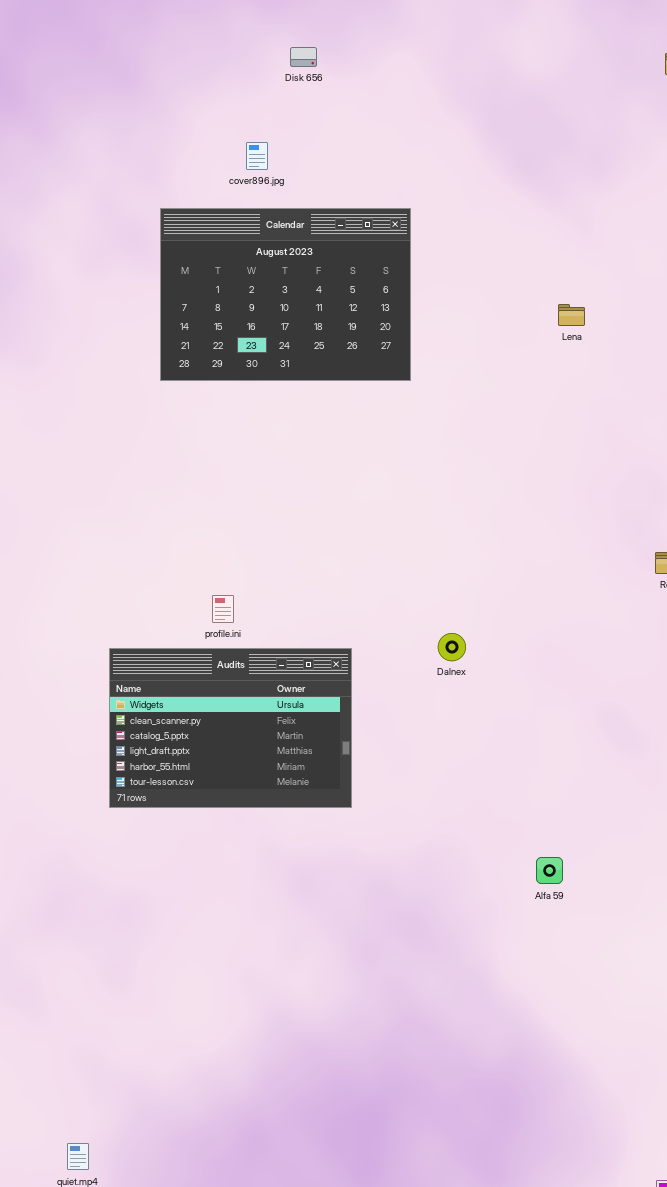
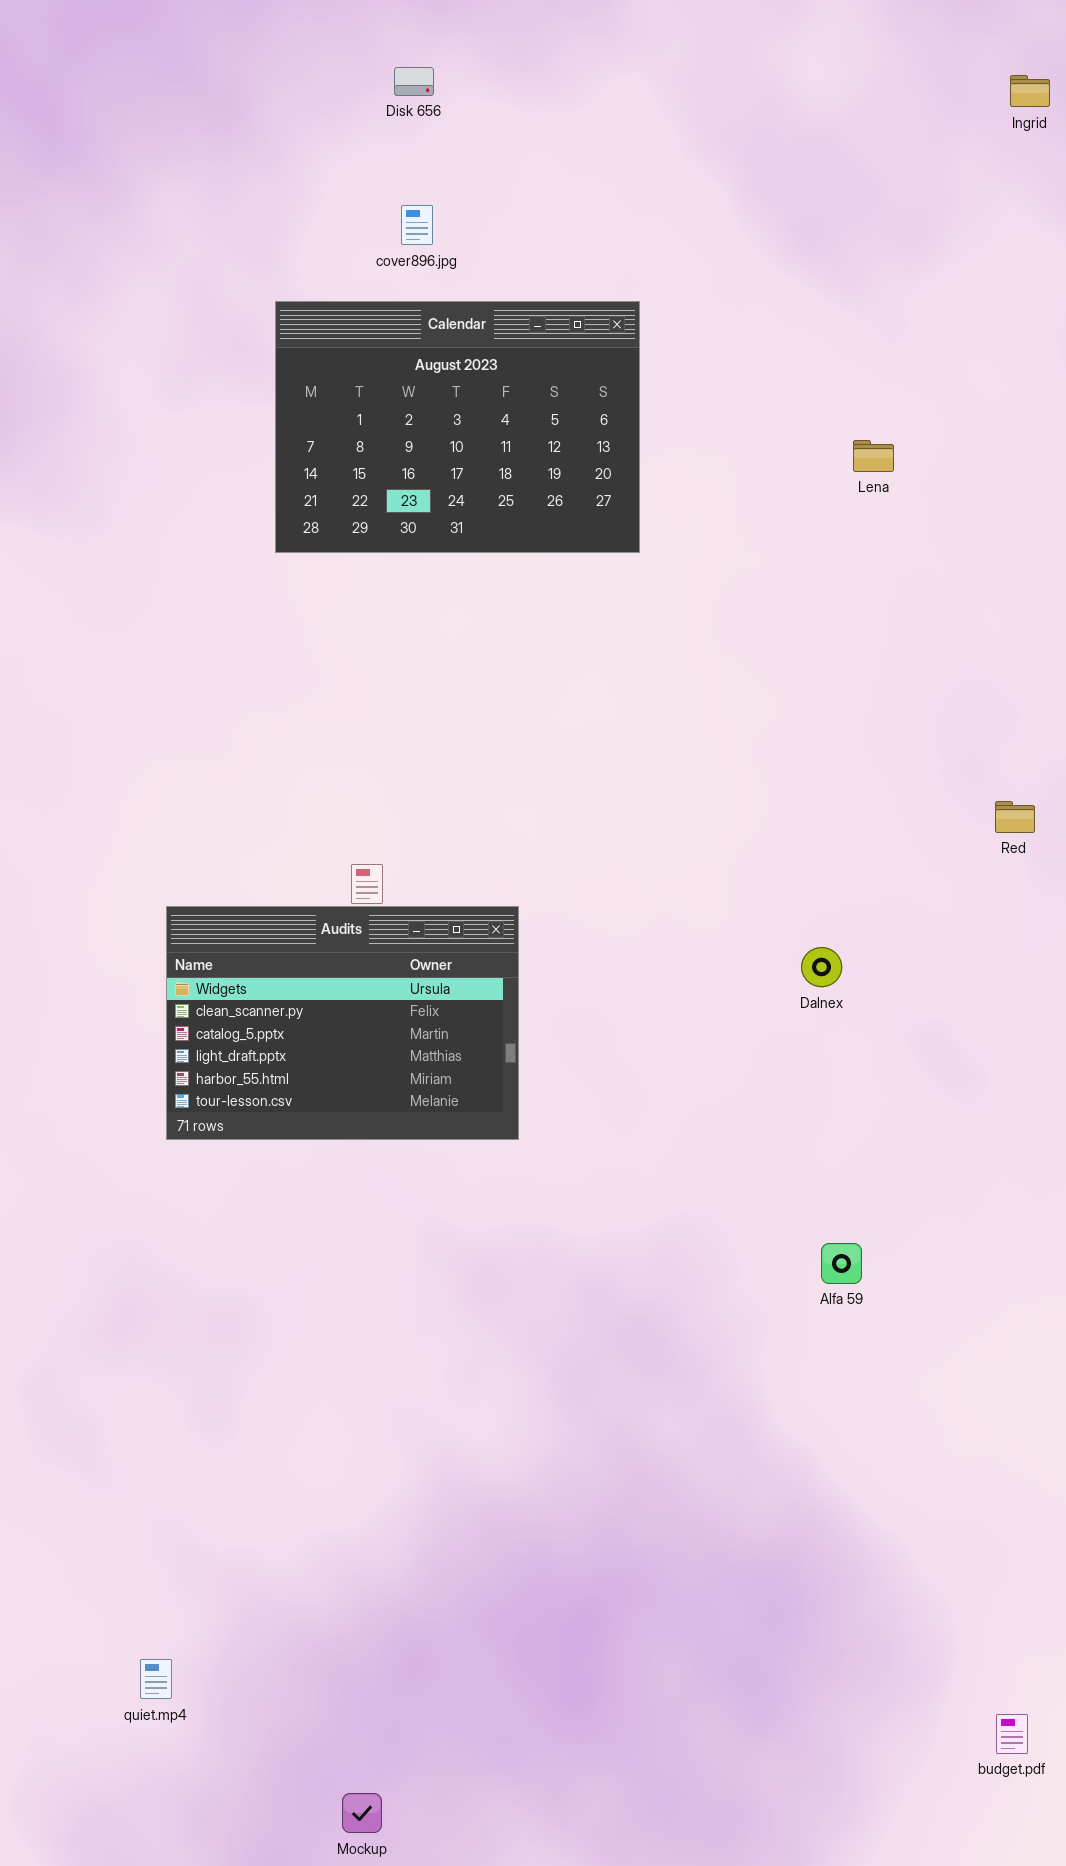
Disk 656: [290,47,317,67] -> [394,67,434,96], moved
Dalnex: [438,633,466,661] -> [801,947,842,987], moved
Audits: [109,648,352,808] -> [166,906,519,1140], moved

